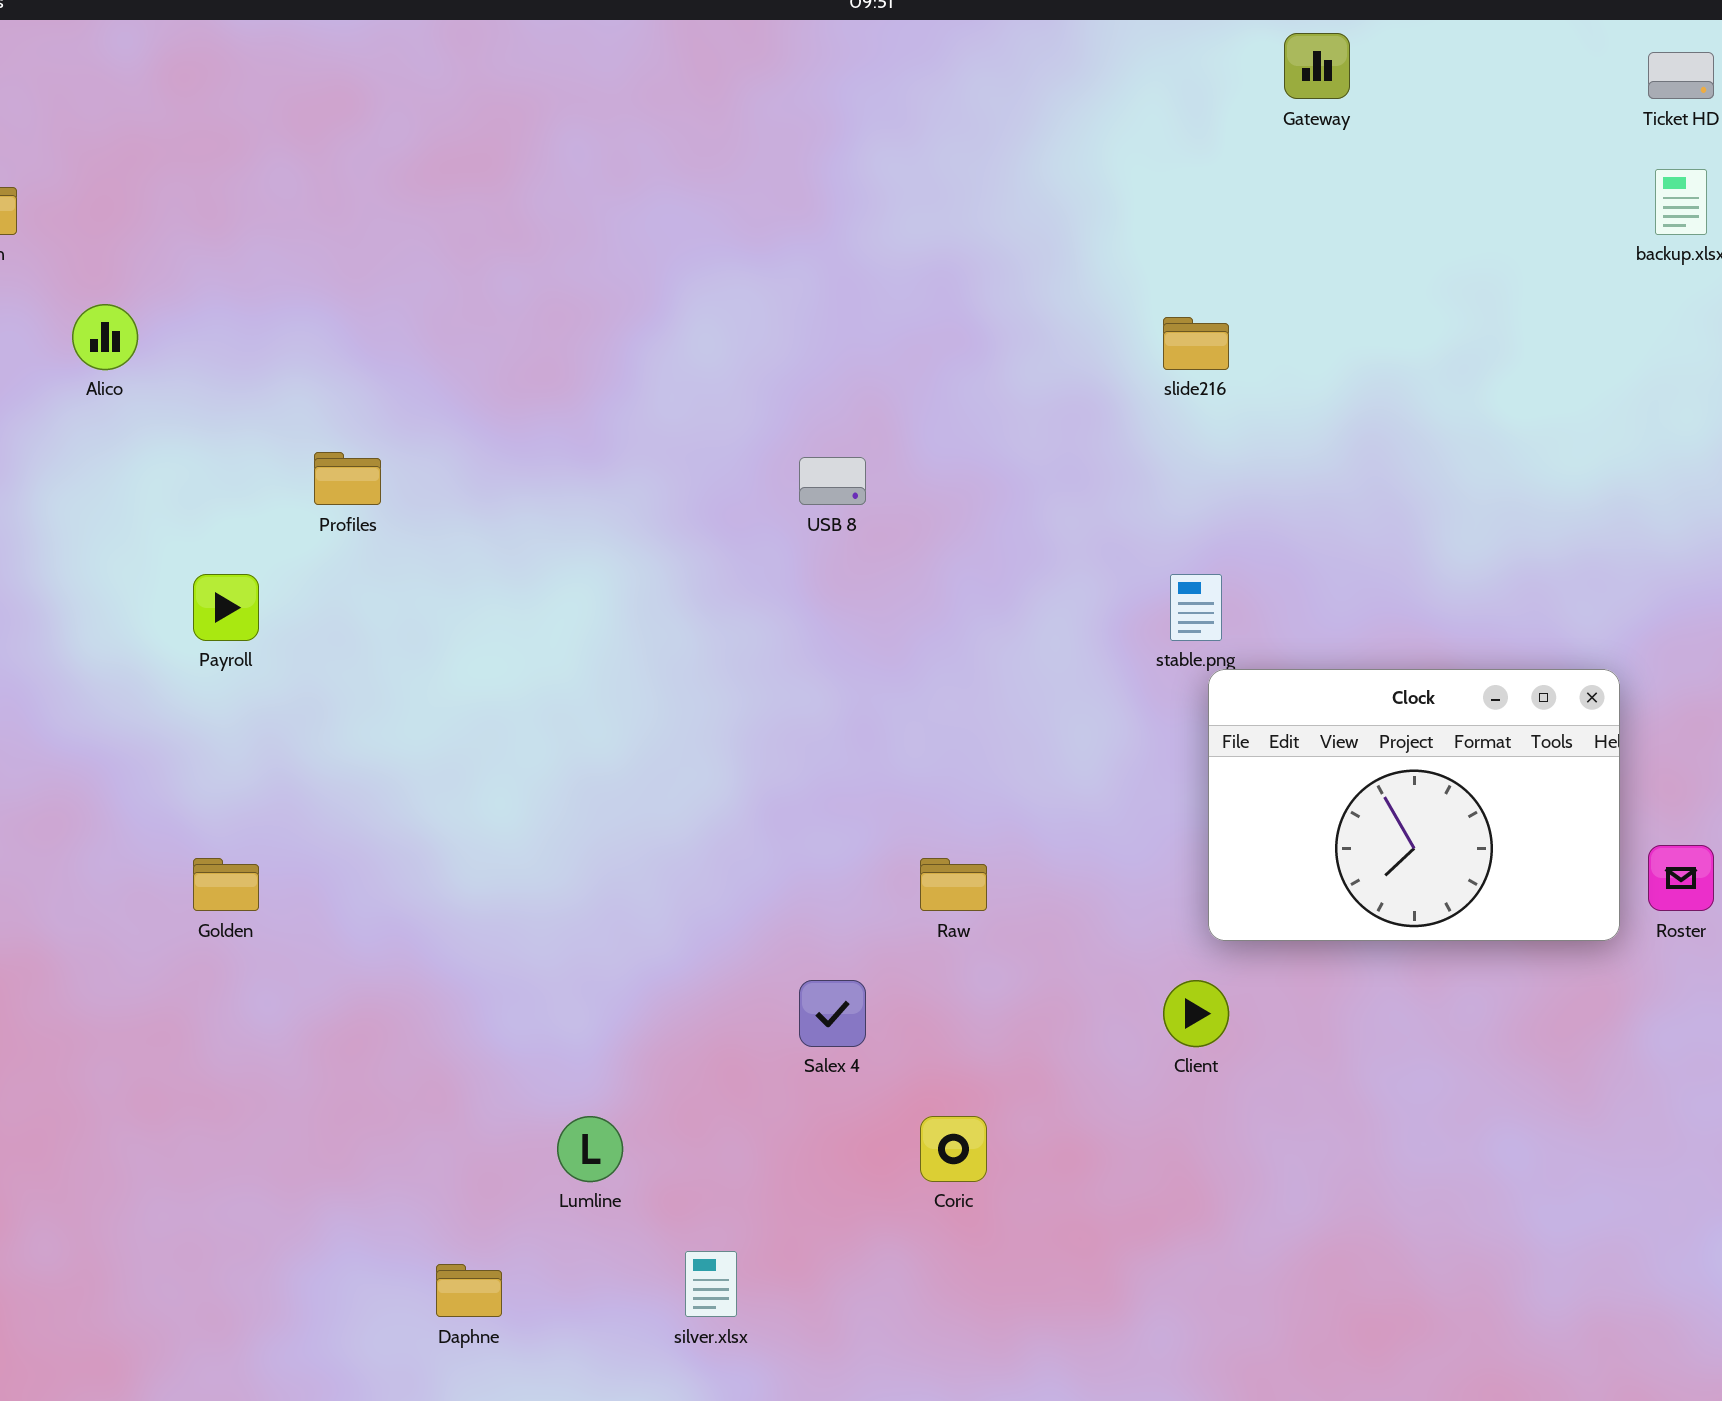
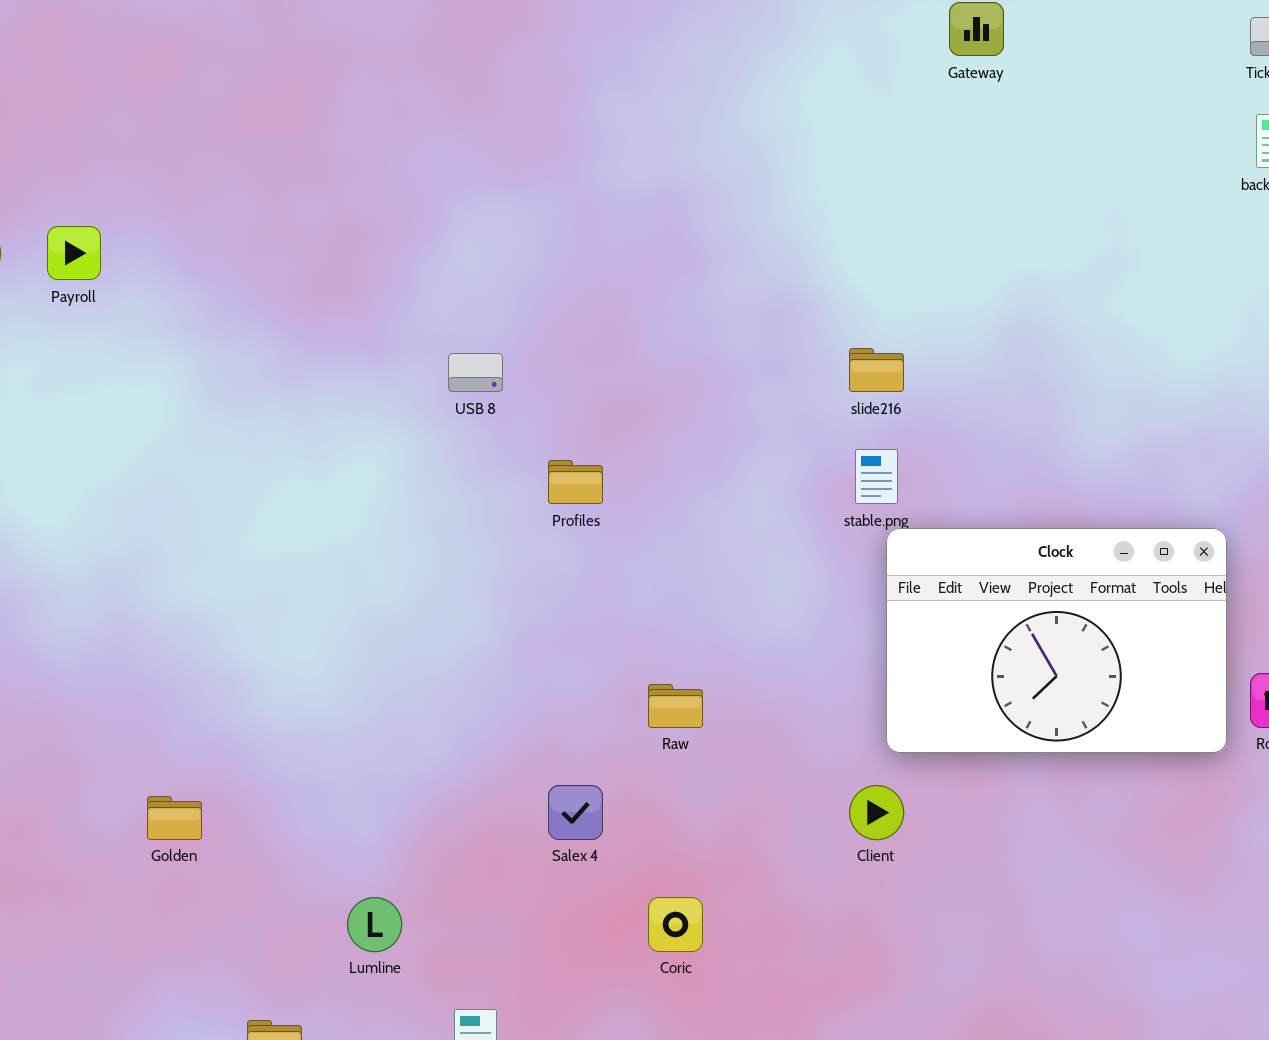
slide216: [1163,317,1229,370] -> [849,348,904,392], moved
Profiles: [314,452,381,505] -> [548,460,603,504], moved
USB 8: [799,457,866,505] -> [448,353,503,392], moved
Payroll: [193,574,259,641] -> [47,226,101,280], moved
Golden: [193,858,259,911] -> [147,796,202,840], moved

